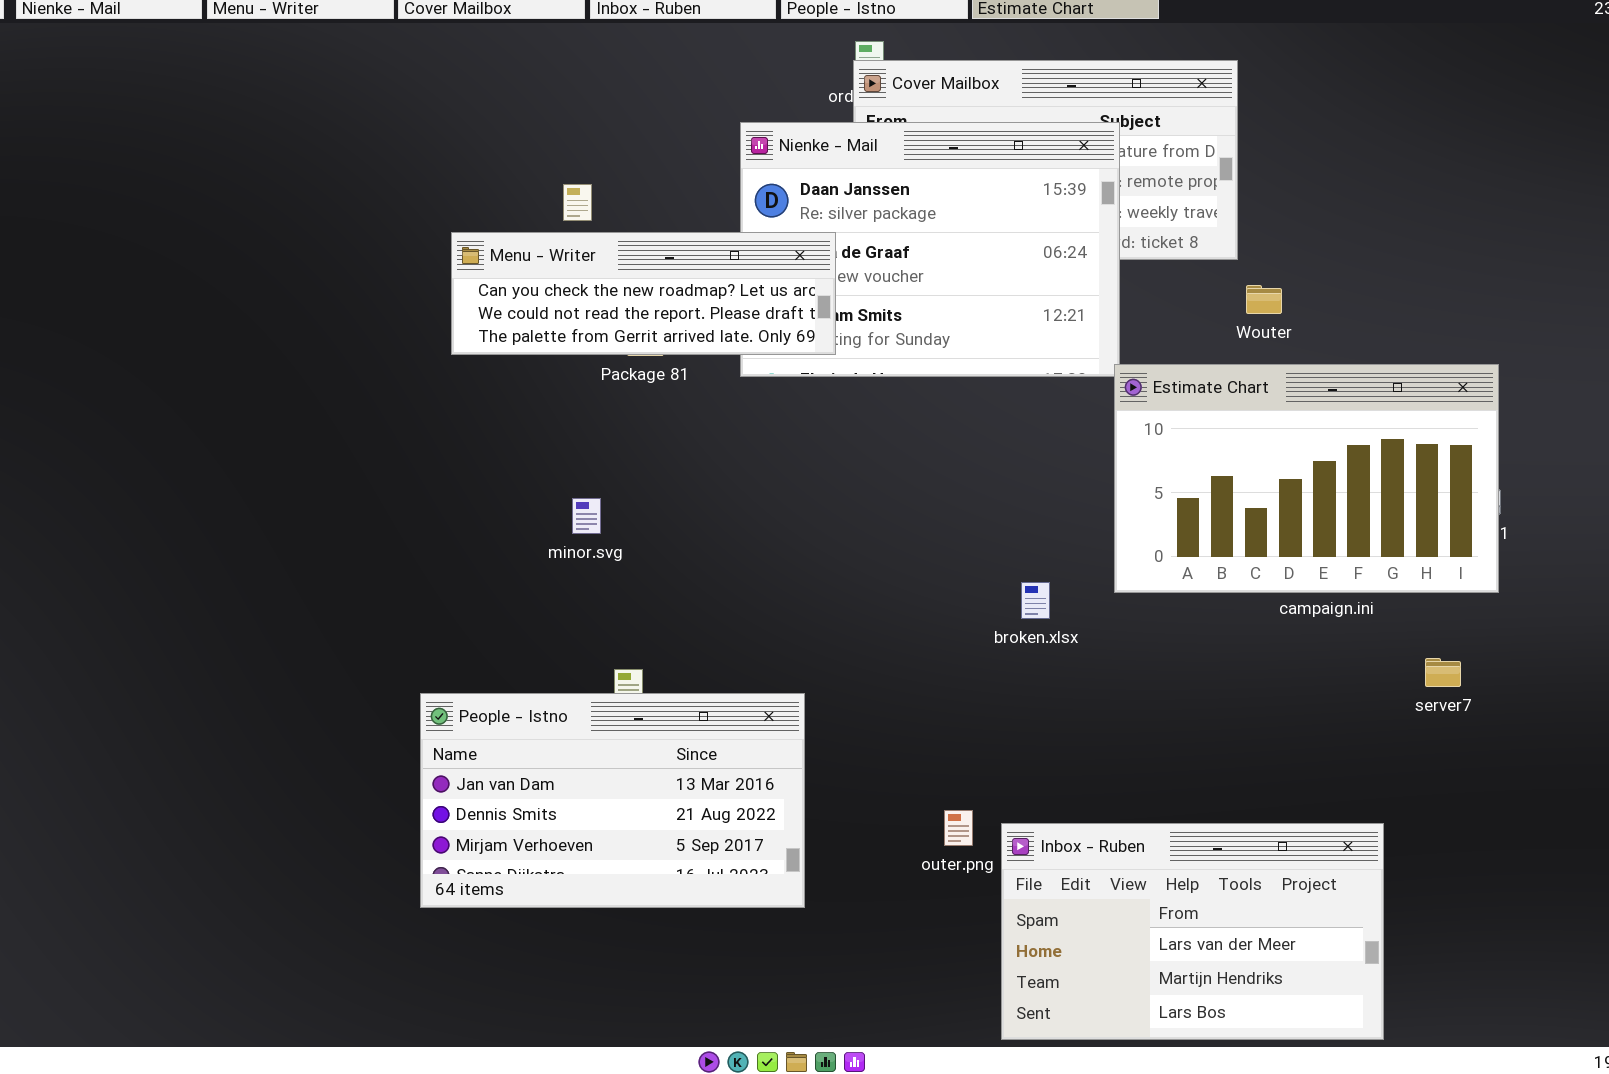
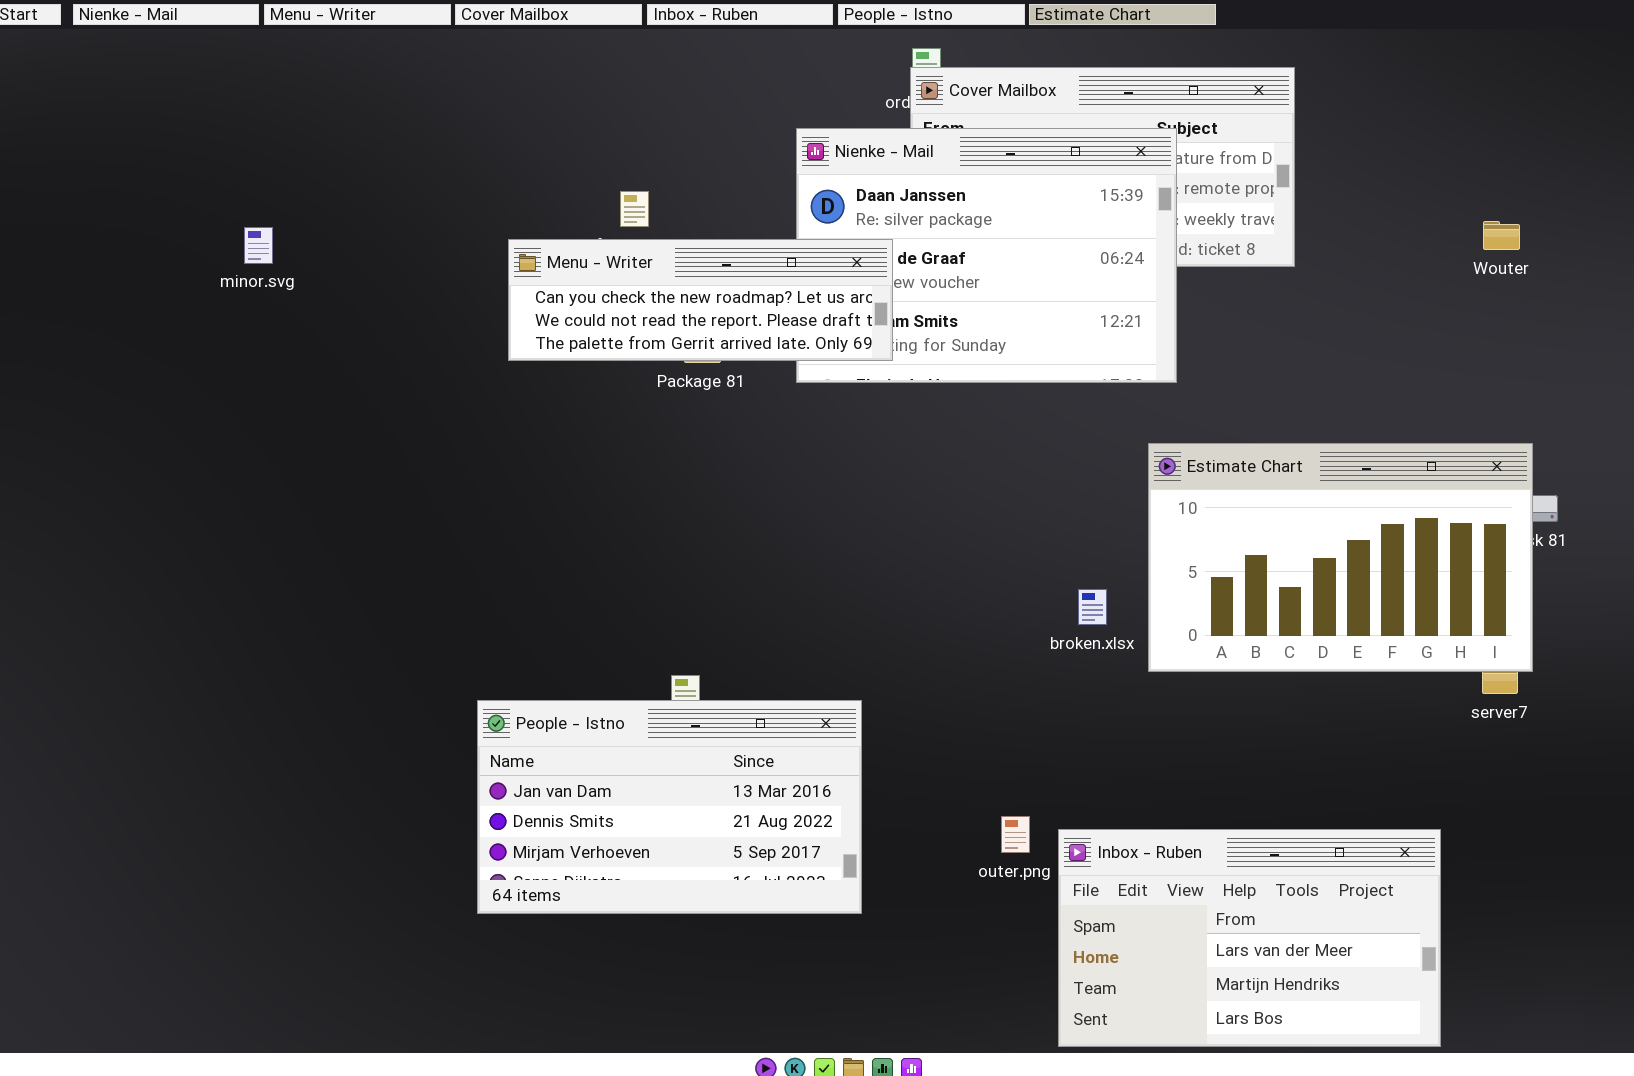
Wouter: [1246,285,1282,314] -> [1483,221,1520,250], moved
Estimate Chart: [1114,364,1499,593] -> [1148,443,1533,672], moved
minor.svg: [572,498,601,534] -> [244,227,273,264], moved

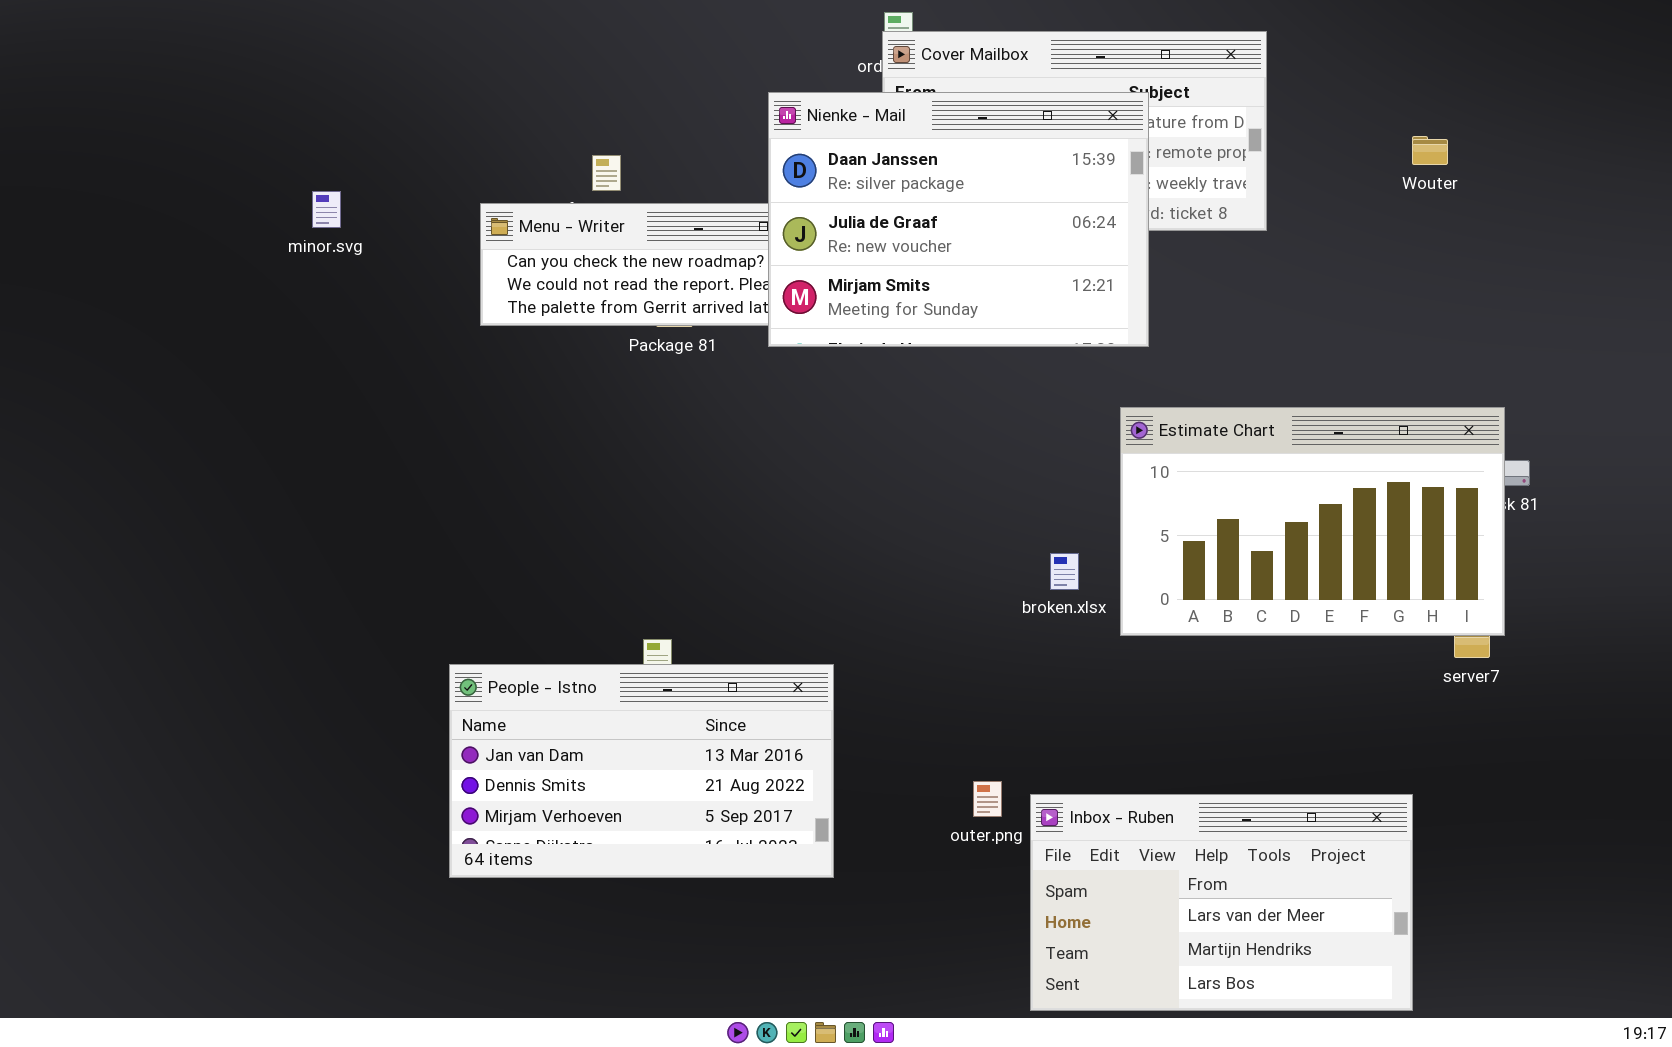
Nienke - Mail: [796,128,1177,383] -> [768,92,1149,347], raised
Wouter: [1483,221,1520,250] -> [1412,136,1448,165], moved
minor.svg: [244,227,273,264] -> [312,191,341,228], moved

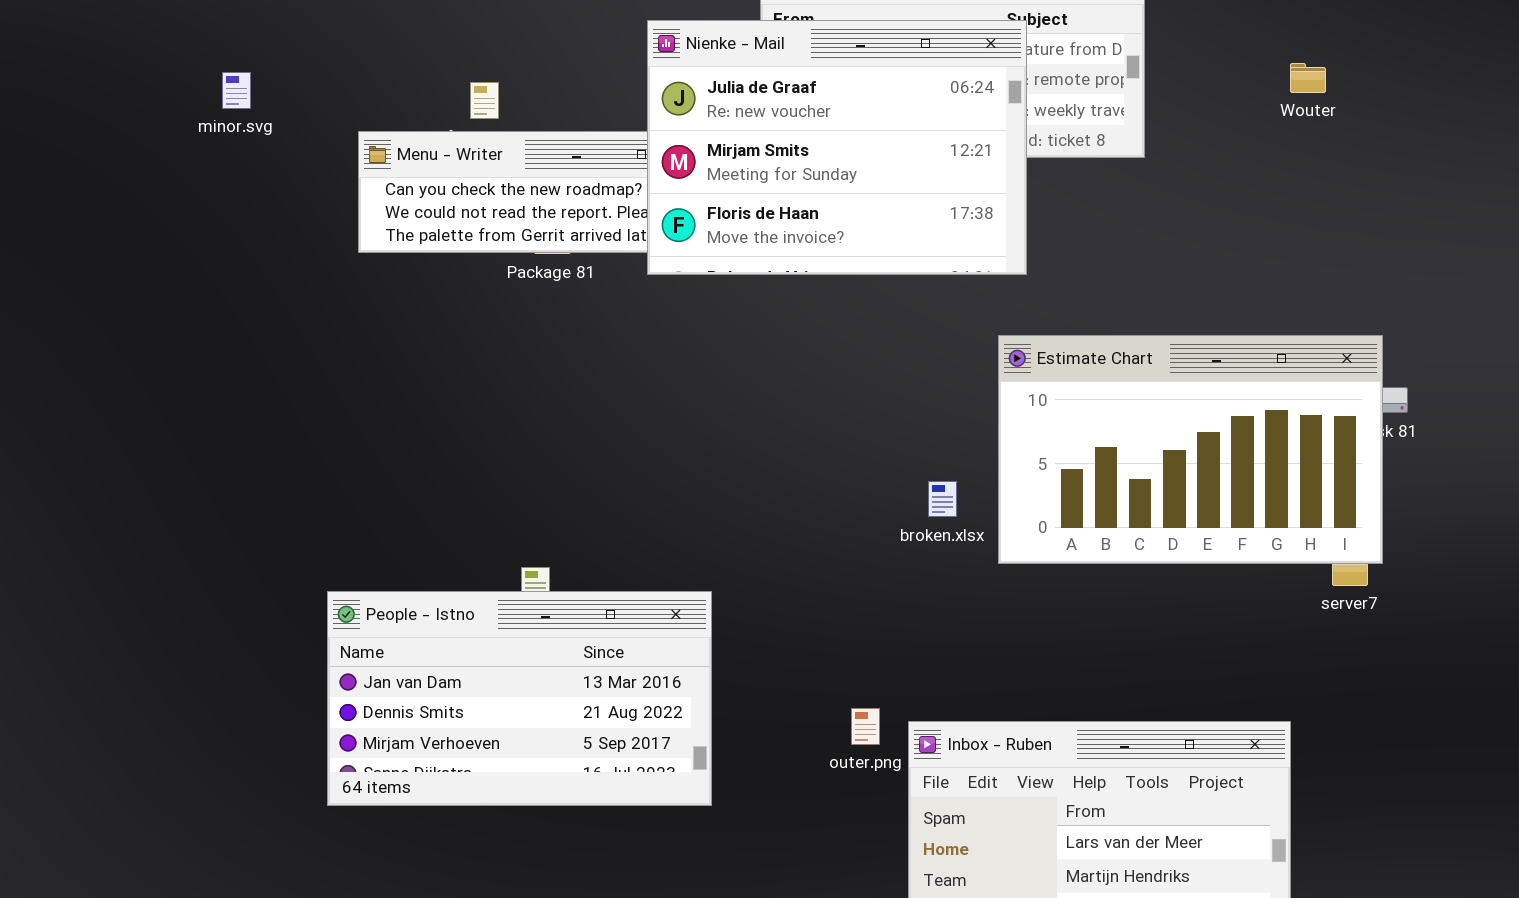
Nienke - Mail: [768,92,1149,347] -> [647,20,1027,275], scrolled down 1 row
minor.svg: [312,191,341,228] -> [222,72,251,109], moved

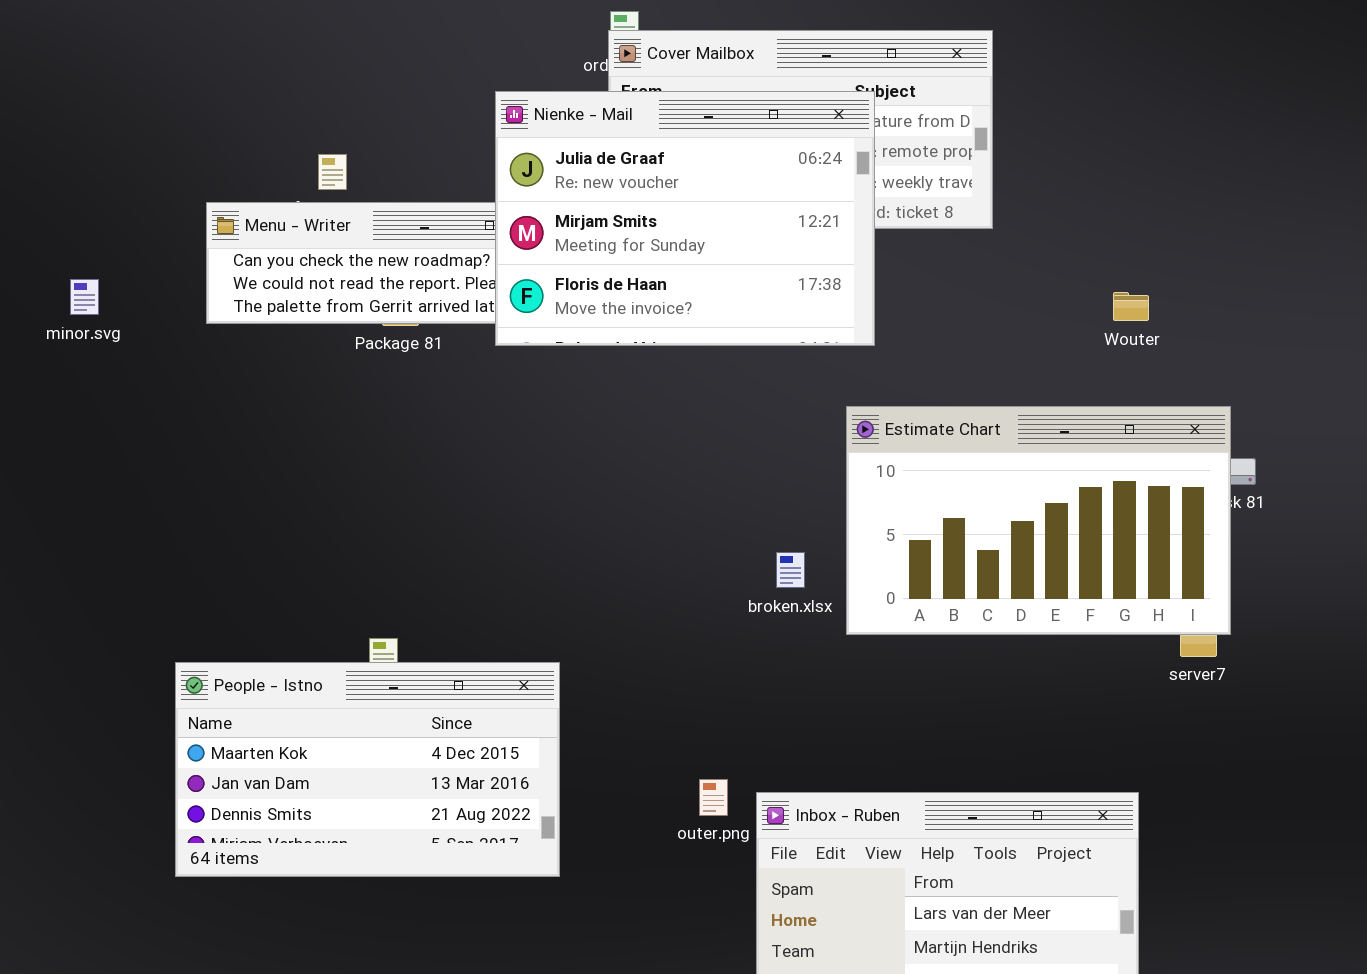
Wouter: [1290,63,1326,93] -> [1113,292,1149,321], moved
minor.svg: [222,72,251,109] -> [70,279,99,315], moved
People - Istno: [327,591,712,806] -> [175,662,560,877], scrolled up 1 row

